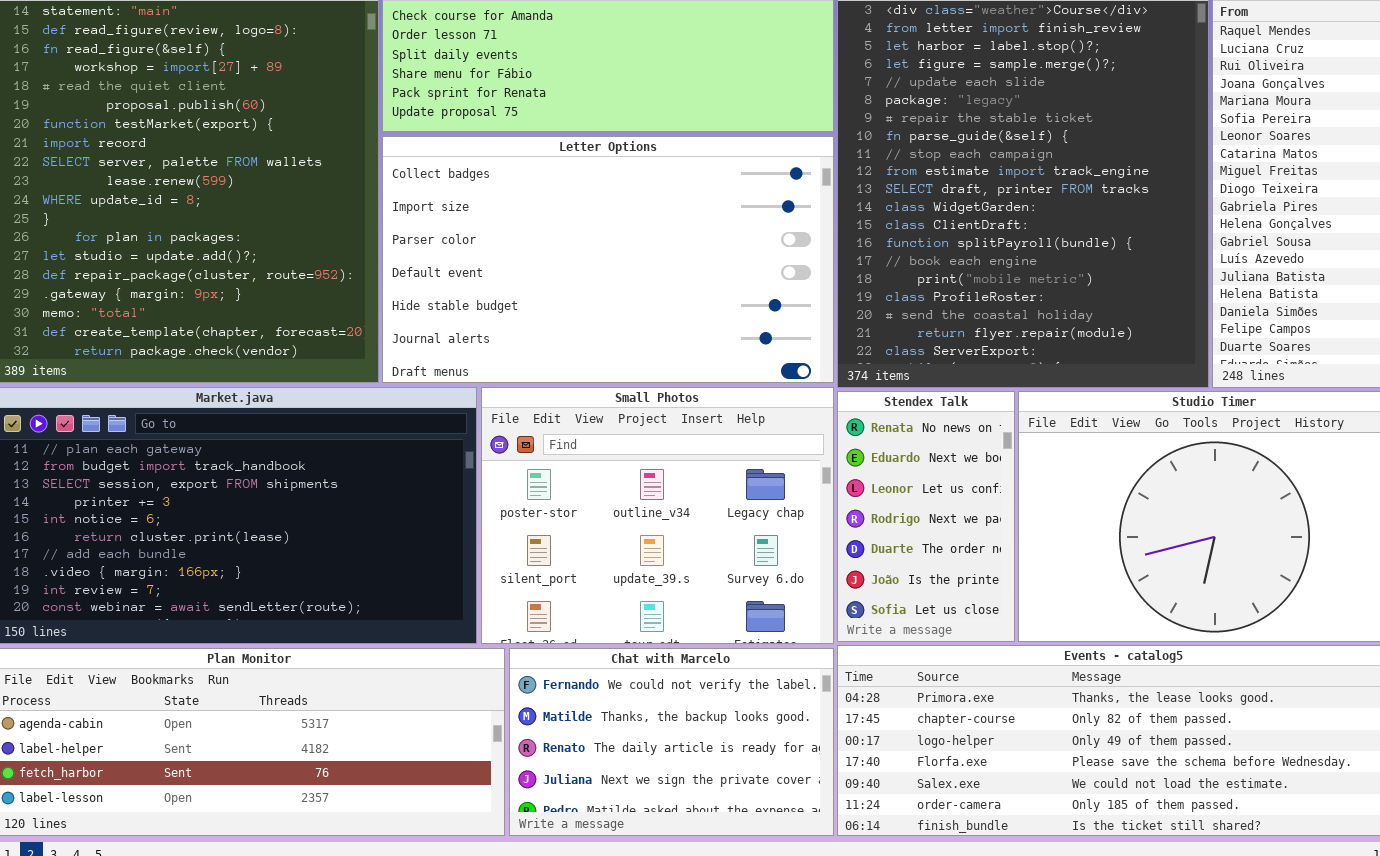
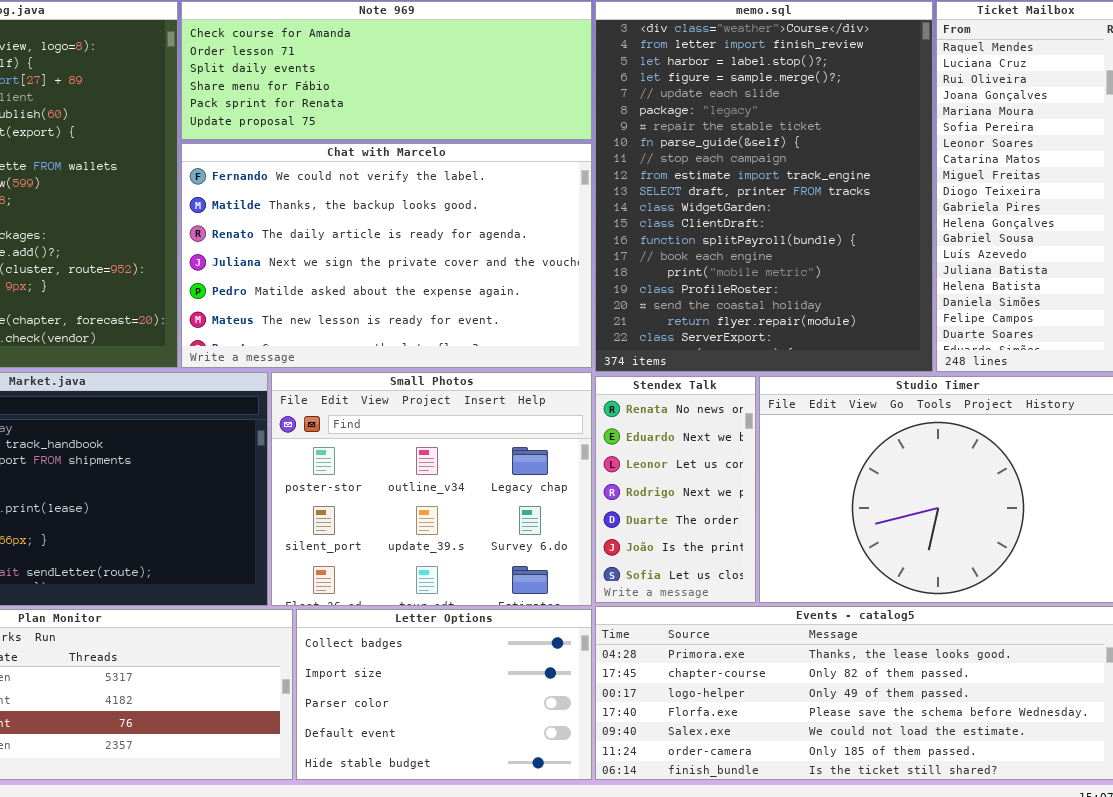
Letter Options: [382,136,834,383] -> [296,609,592,780], moved, resized
Chat with Marcelo: [509,648,834,836] -> [181,143,592,368], moved, resized

